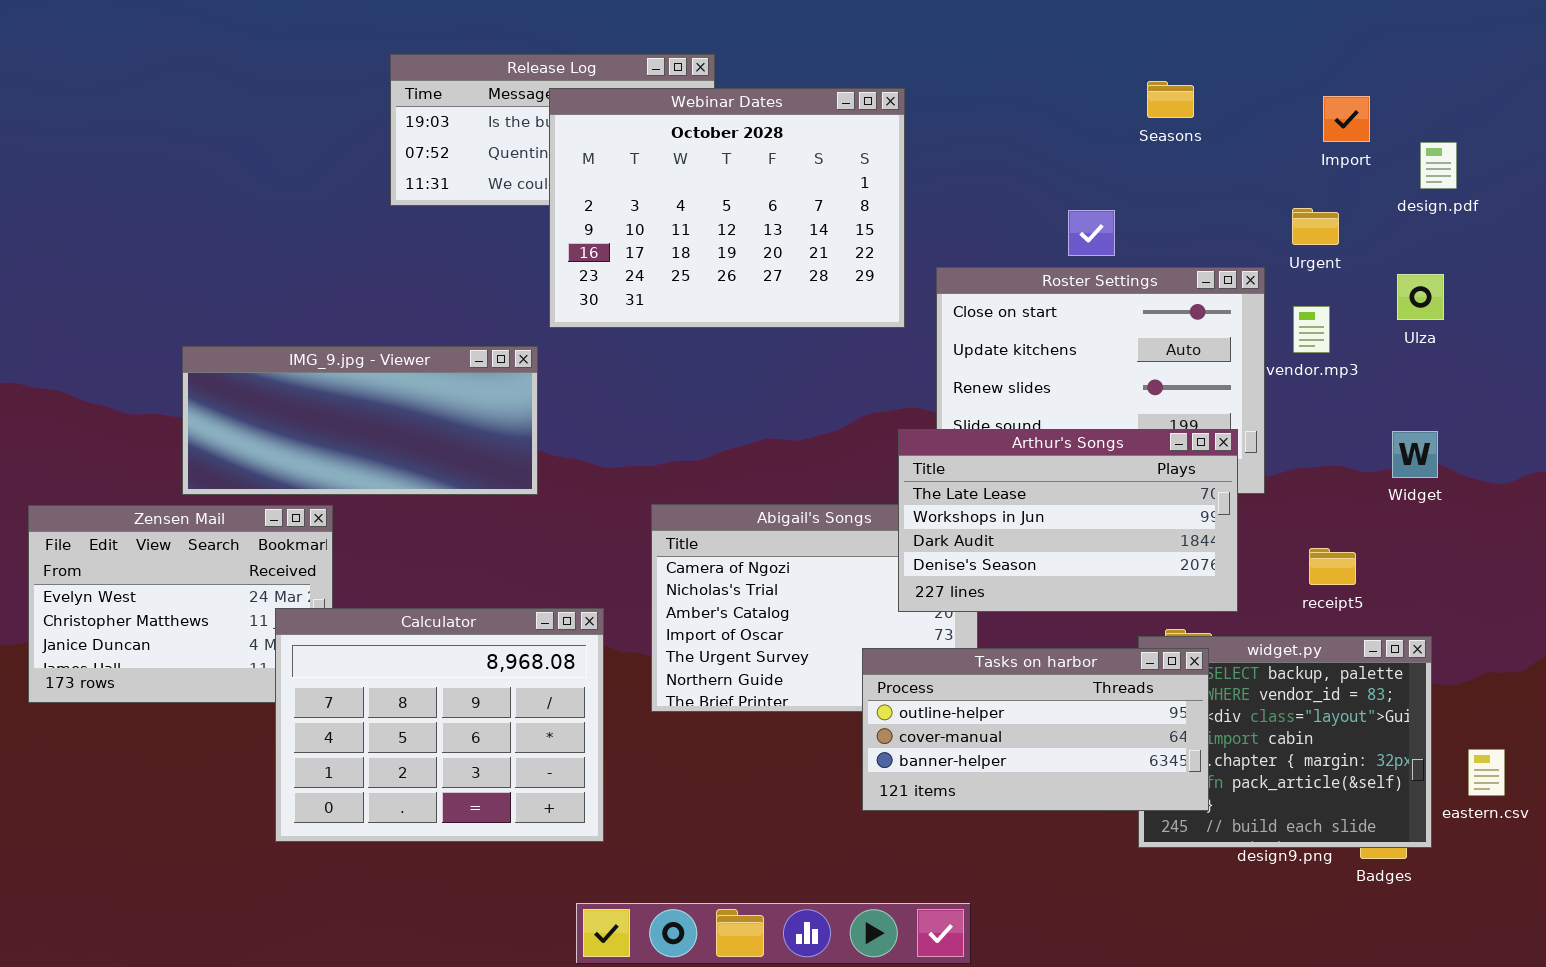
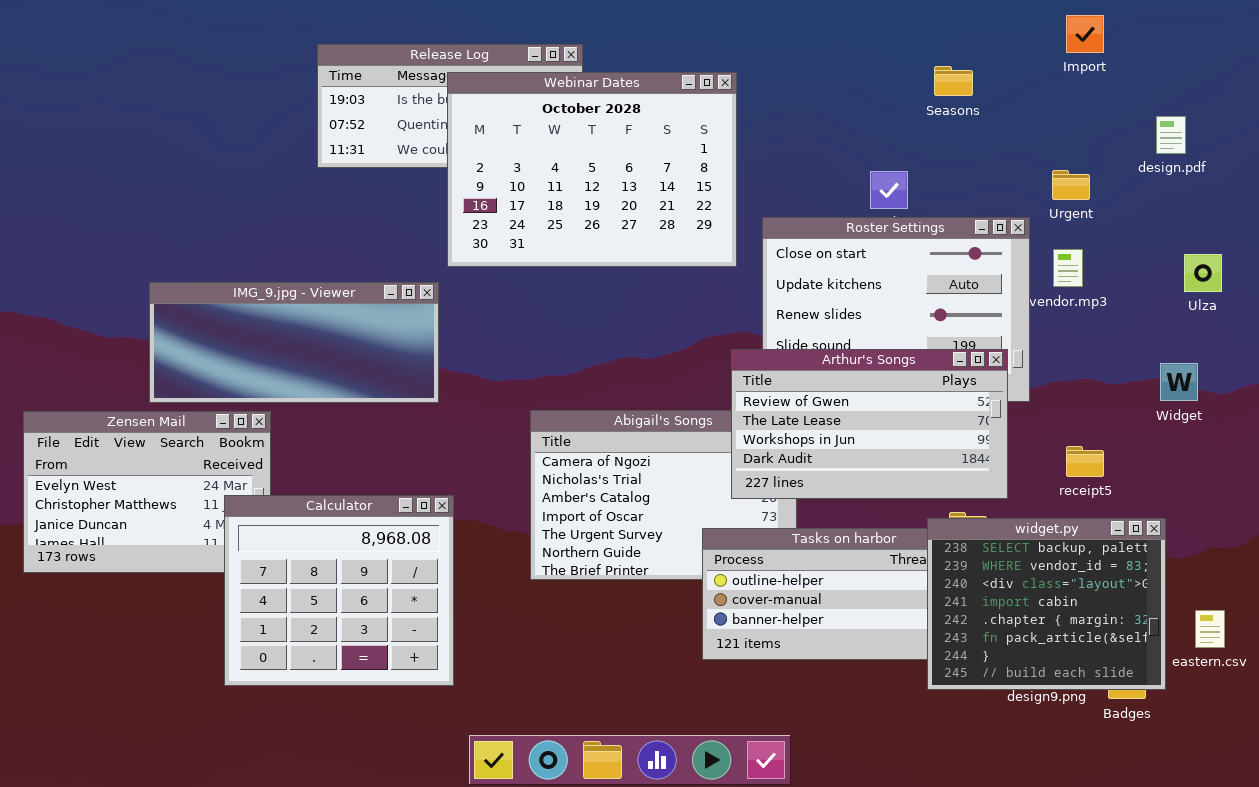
Import: [1323,96,1370,142] -> [1066,15,1104,53], moved
Ulza: [1397,274,1444,320] -> [1184,254,1222,292], moved
Arthur's Songs: [898,429,1238,612] -> [731,349,1008,499], scrolled up 1 row
Widget: [1392,431,1438,478] -> [1160,363,1198,401], moved
Calculator: [275,608,604,842] -> [224,495,454,686], resized
widget.py: [1138,636,1432,848] -> [927,518,1166,690], raised

